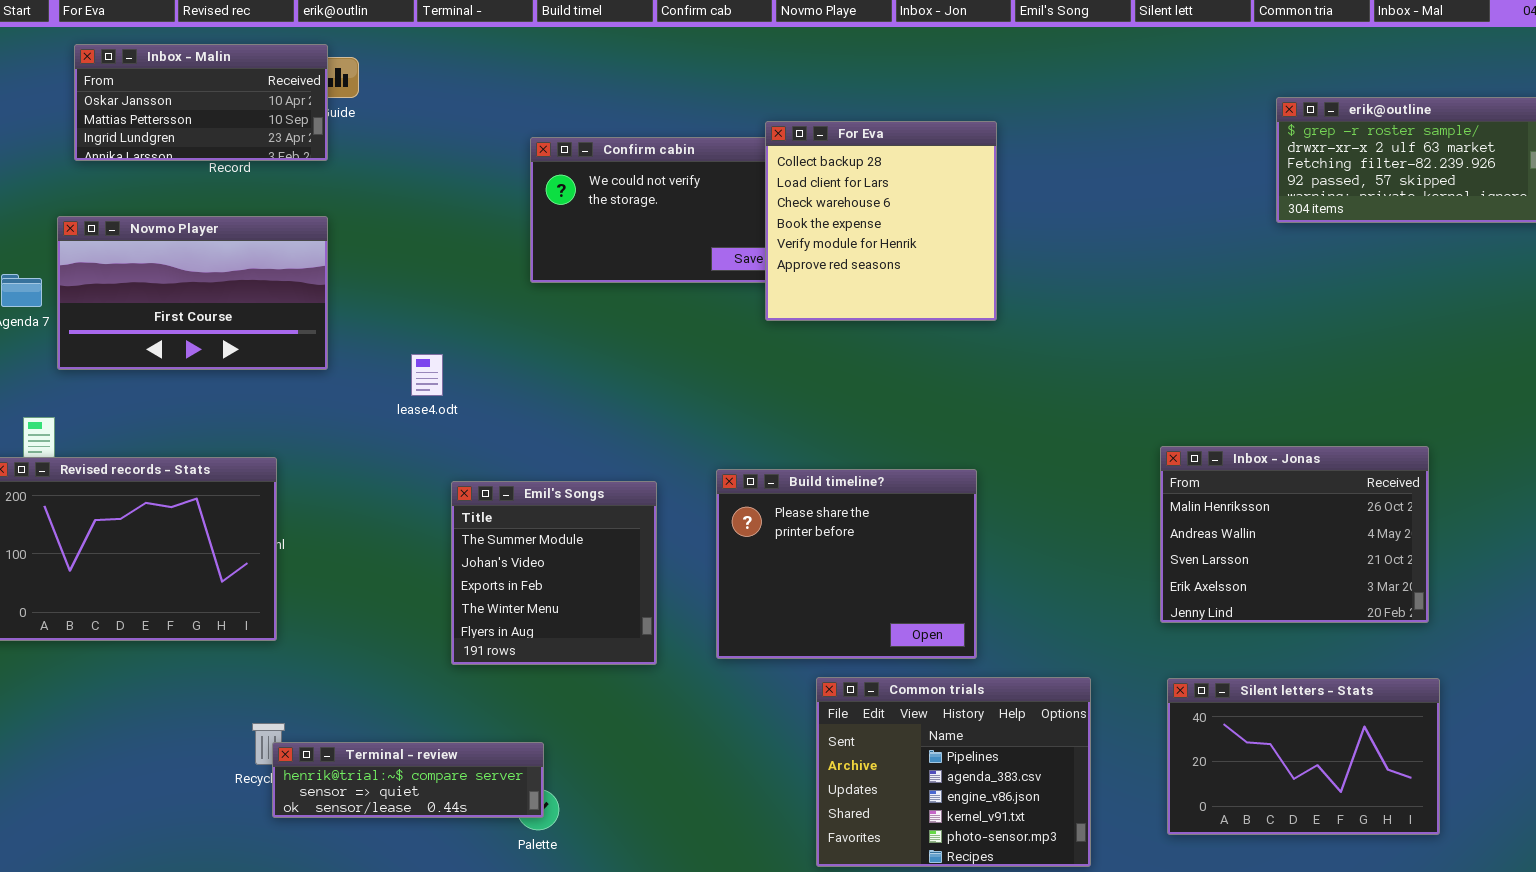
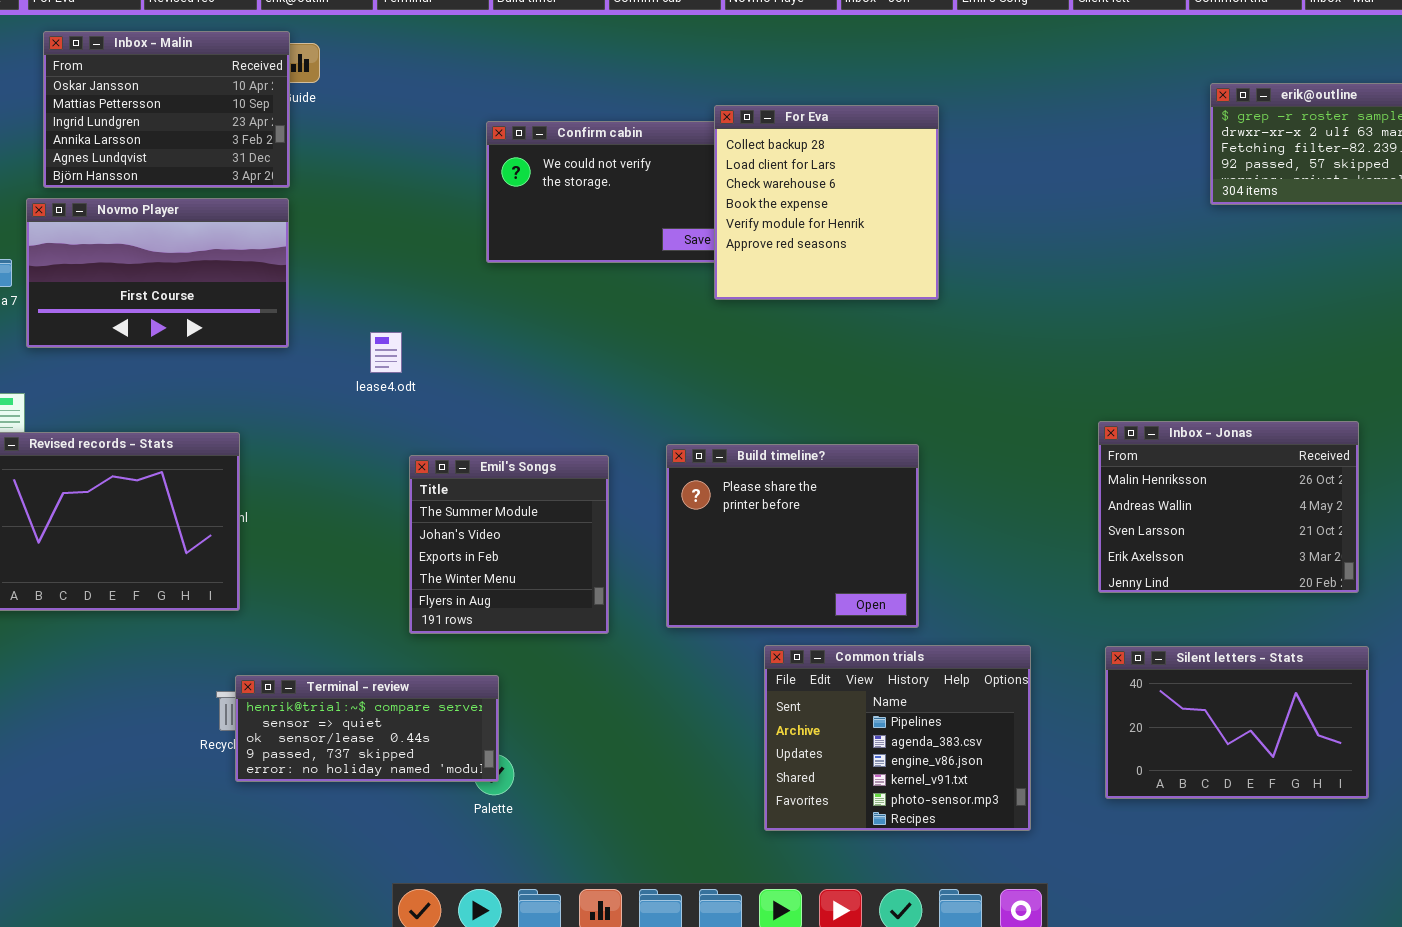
Inbox - Malin: [74,44,328,161] -> [43,31,290,188], resized
Terminal - review: [272,742,544,818] -> [235,675,499,782], resized

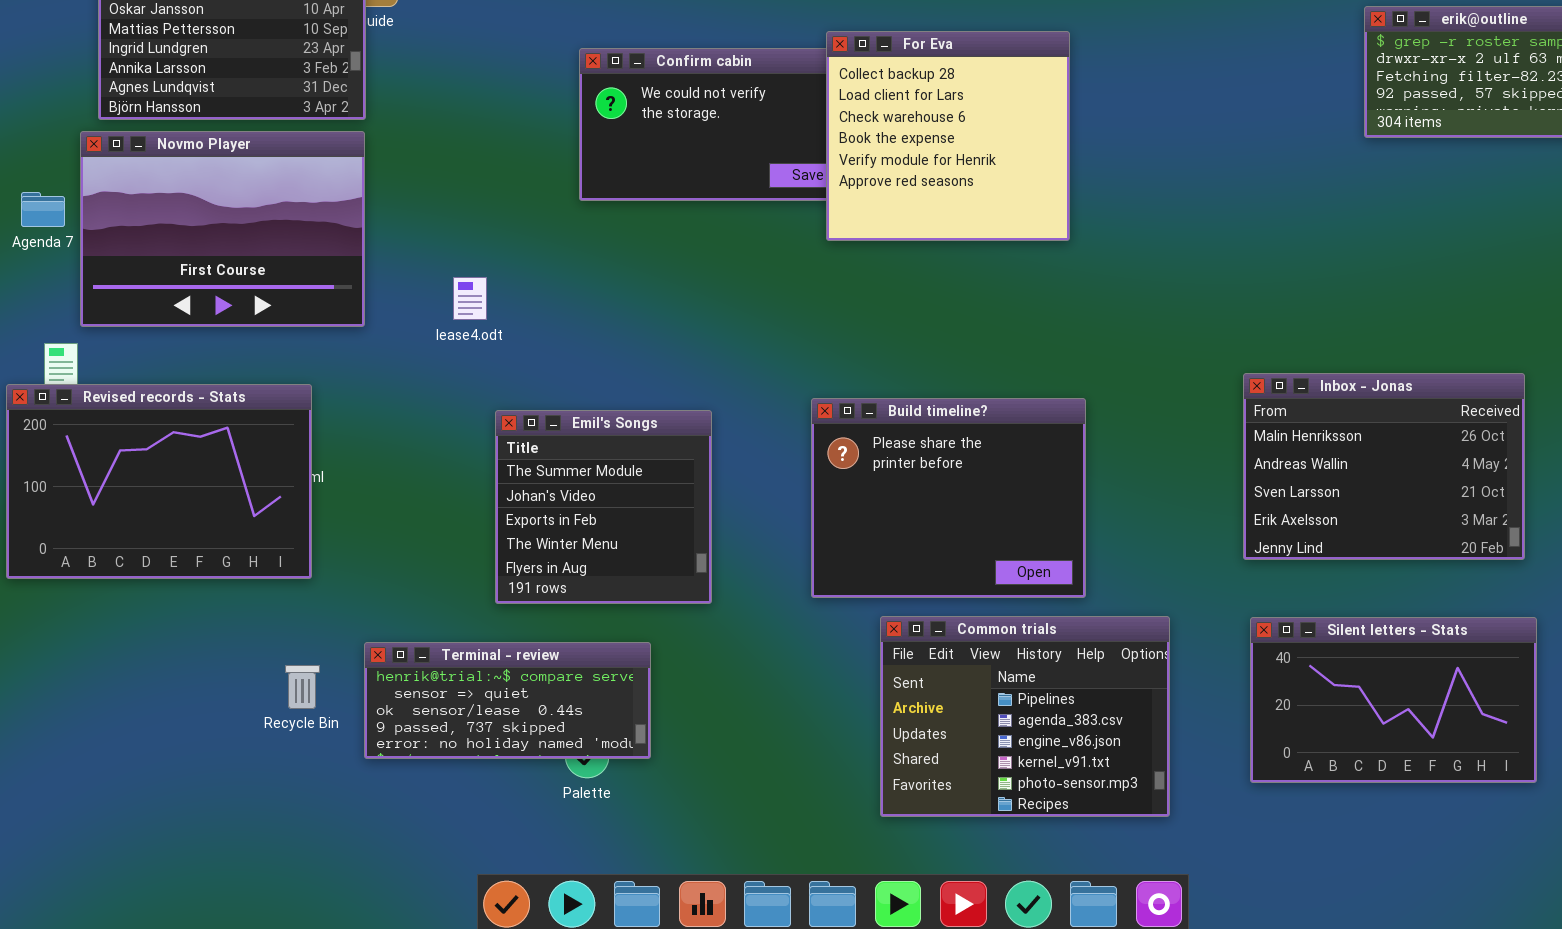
Novmo Player: [26,198,289,348] -> [80,131,365,327], resized
Build timeline?: [666,444,919,628] -> [811,398,1086,598], moved
Terminal - review: [235,675,499,782] -> [364,642,651,759], moved

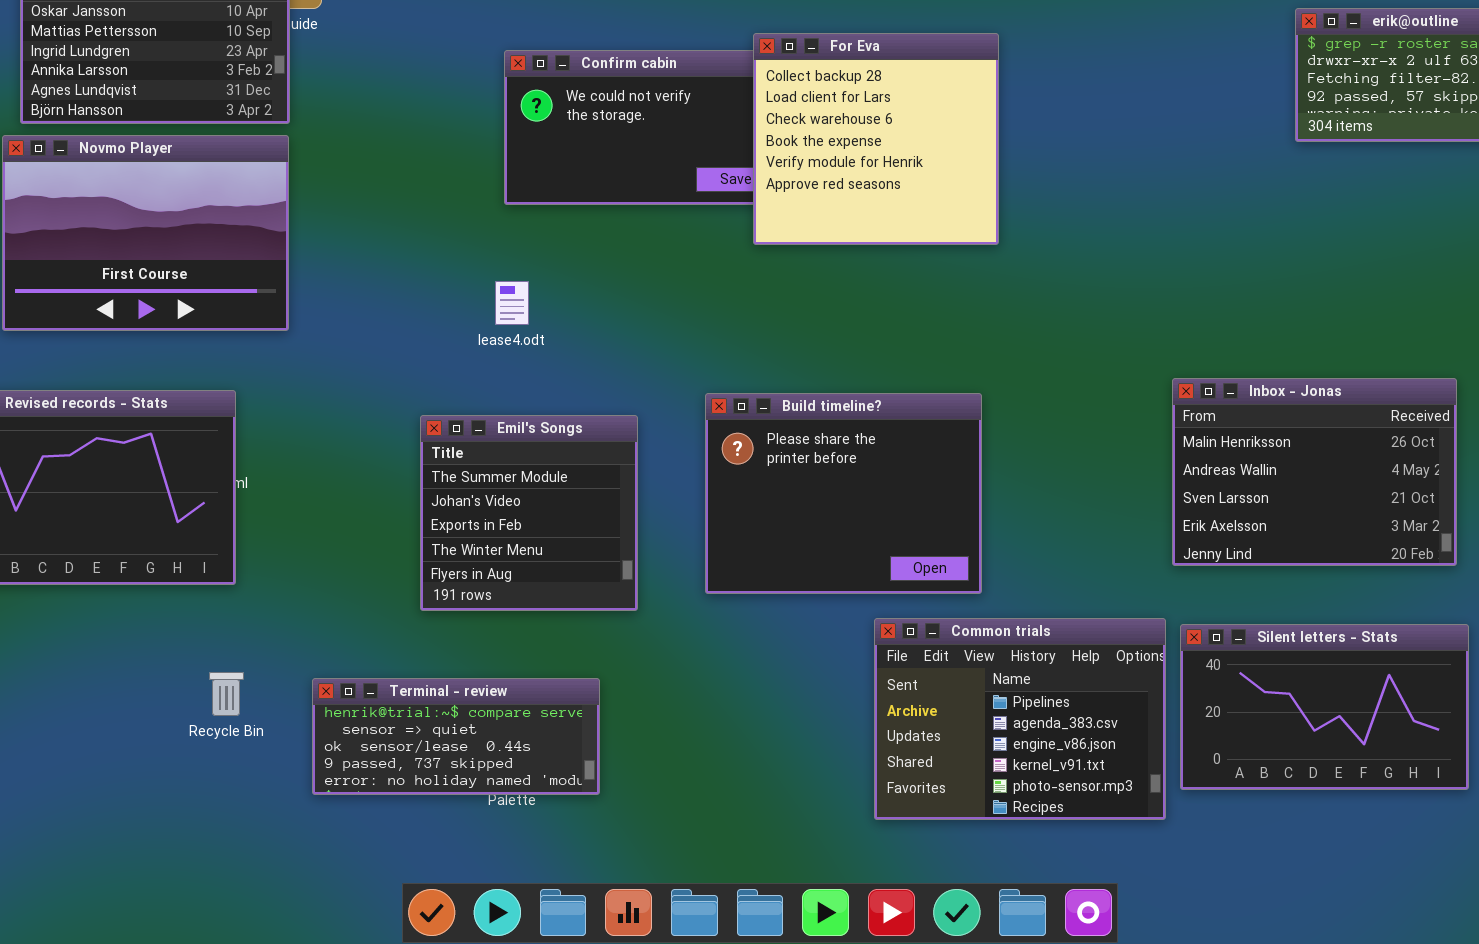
lease4.odt: [453,277,487,320] -> [495,281,529,325], moved
Build timeline?: [811,398,1086,598] -> [705,393,982,594], moved
Common trials: [880,616,1170,817] -> [874,618,1166,820], moved
Terminal - review: [364,642,651,759] -> [312,678,600,795], moved

